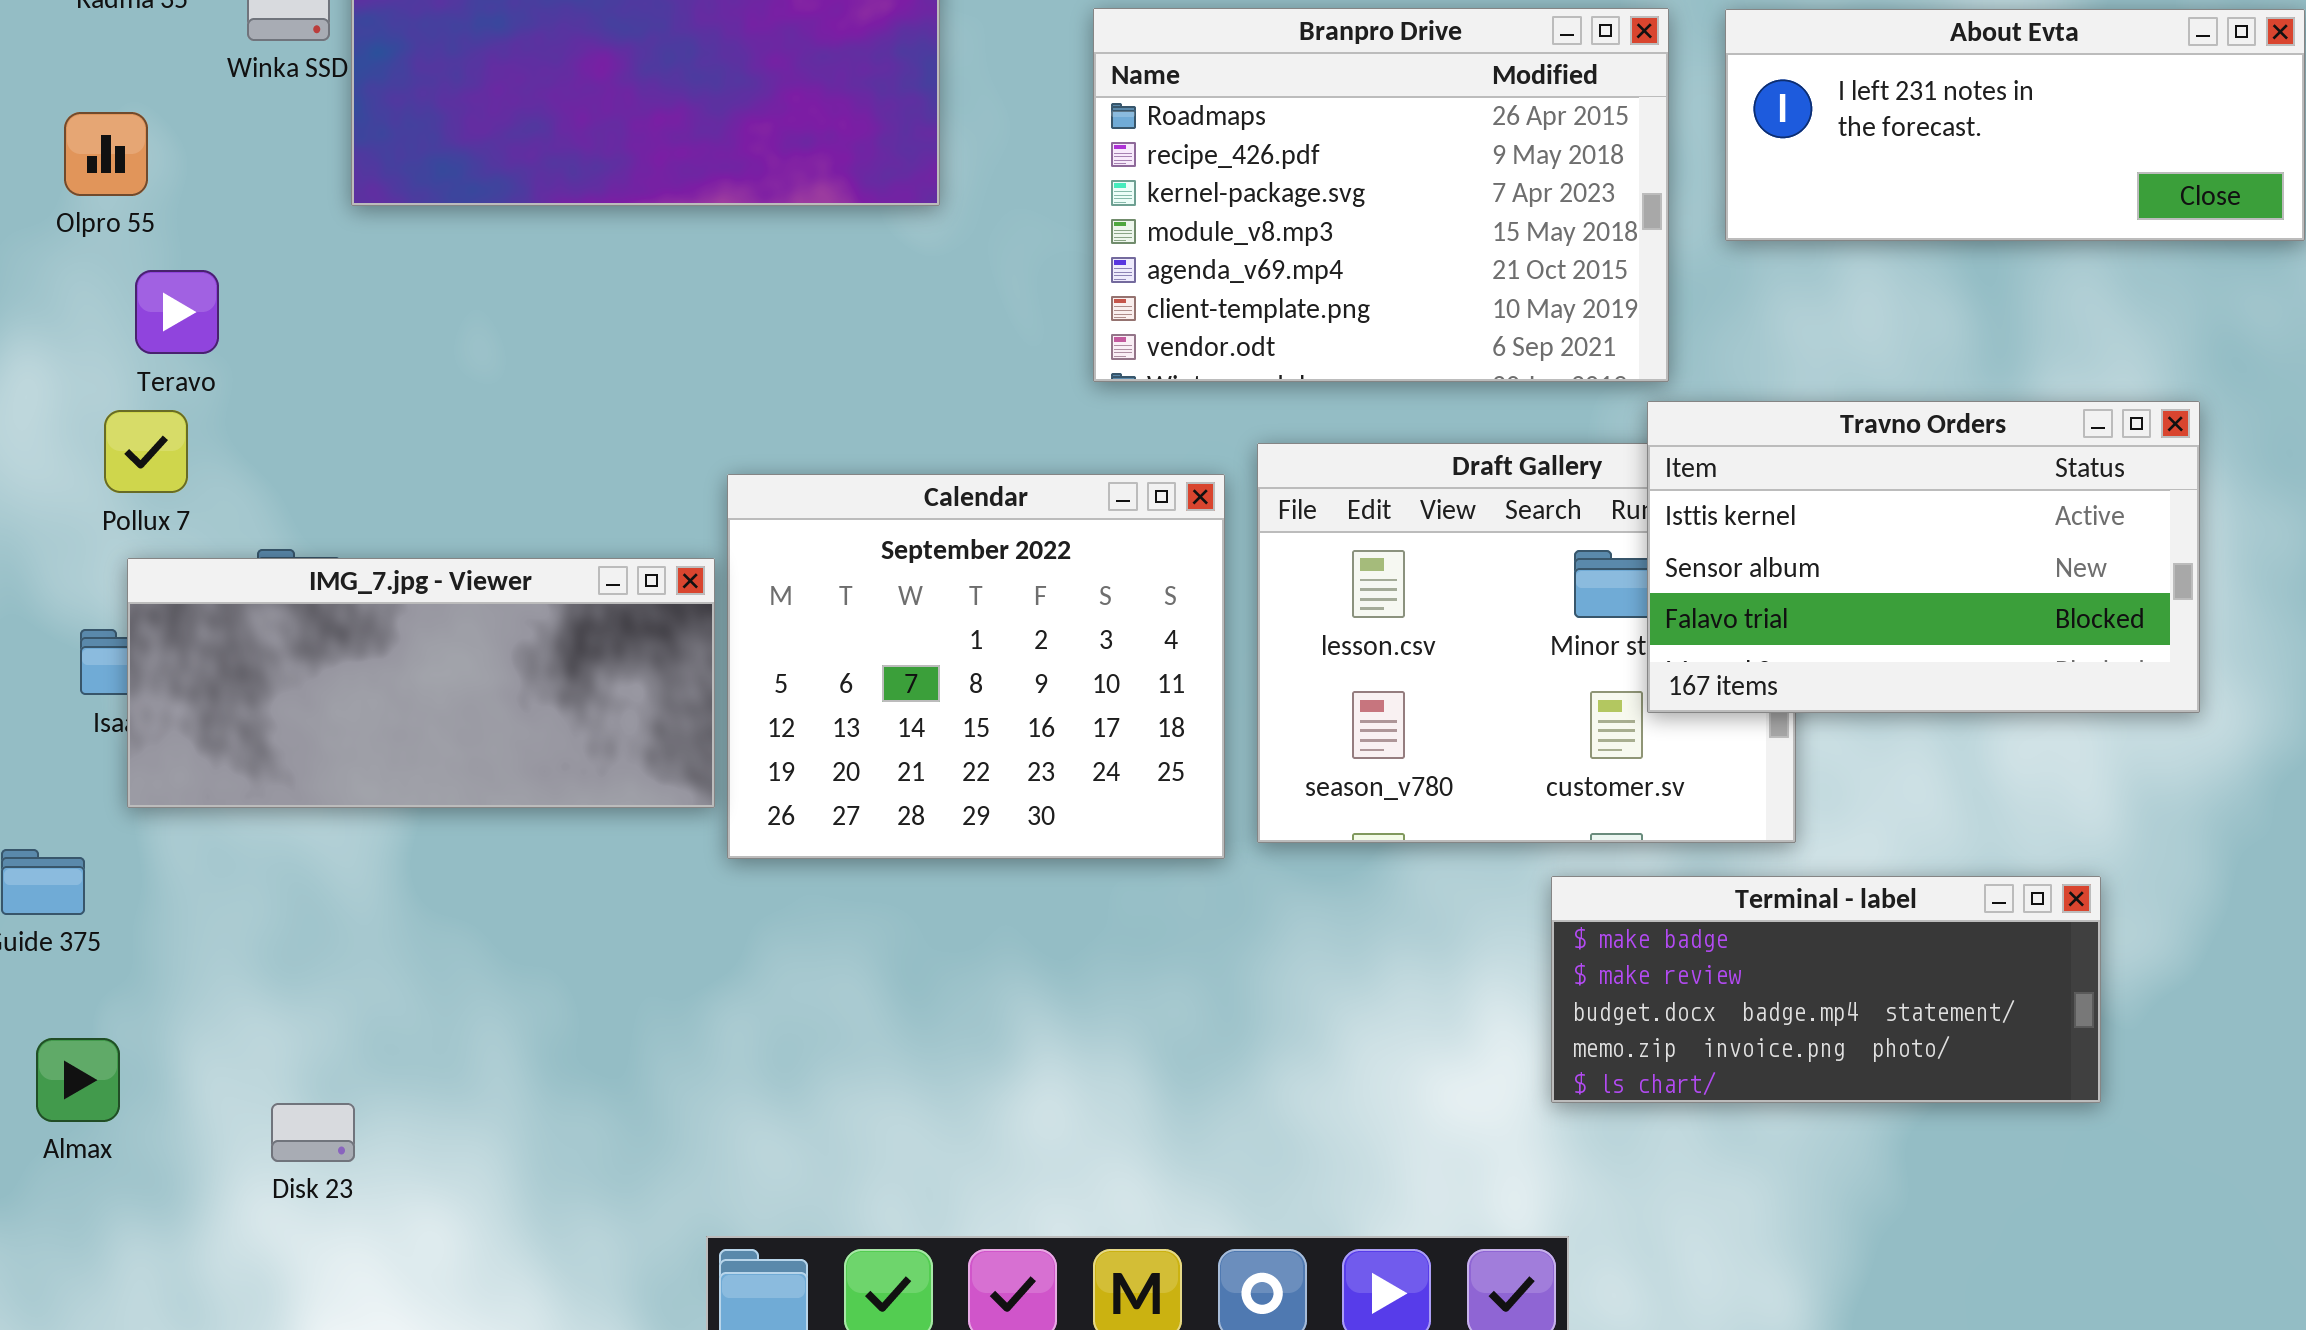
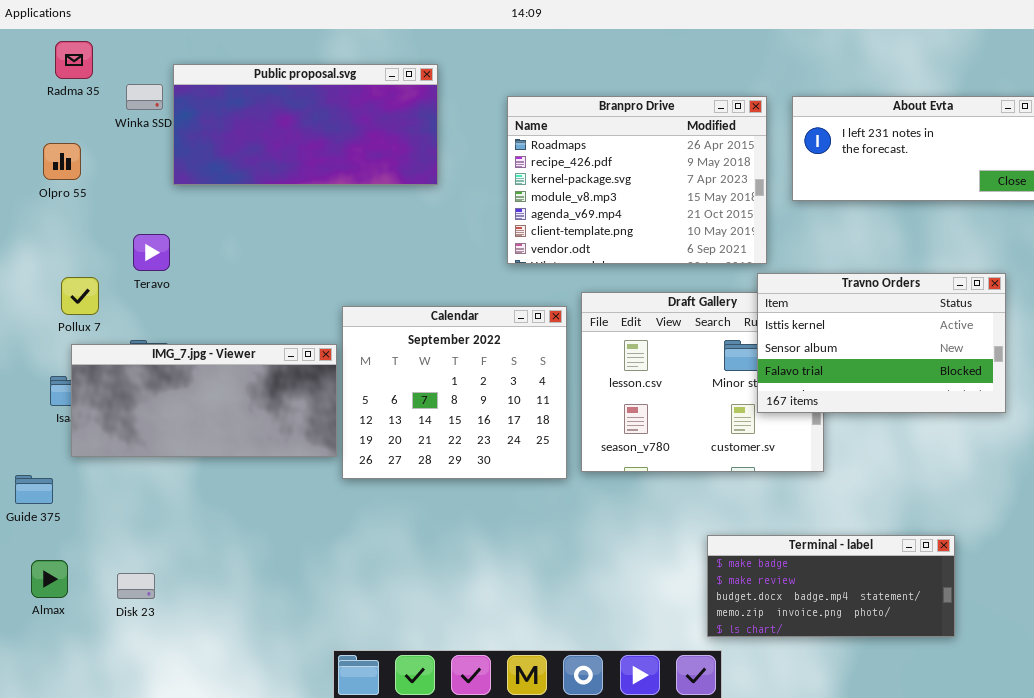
Teravo: [135,270,219,354] -> [133,234,170,271], moved
Terminal - label: [1551,876,2101,1103] -> [707,535,955,637], moved
Disk 23: [271,1103,355,1162] -> [117,573,155,599], moved

